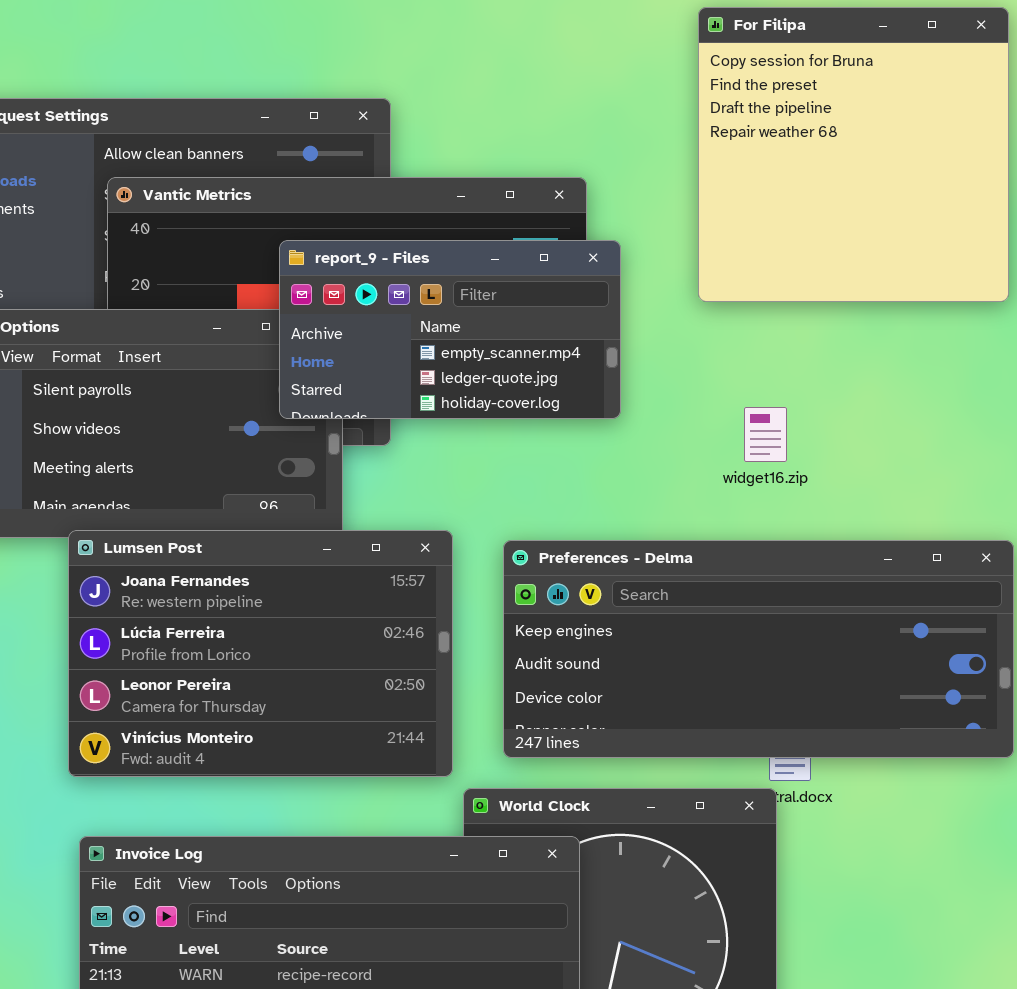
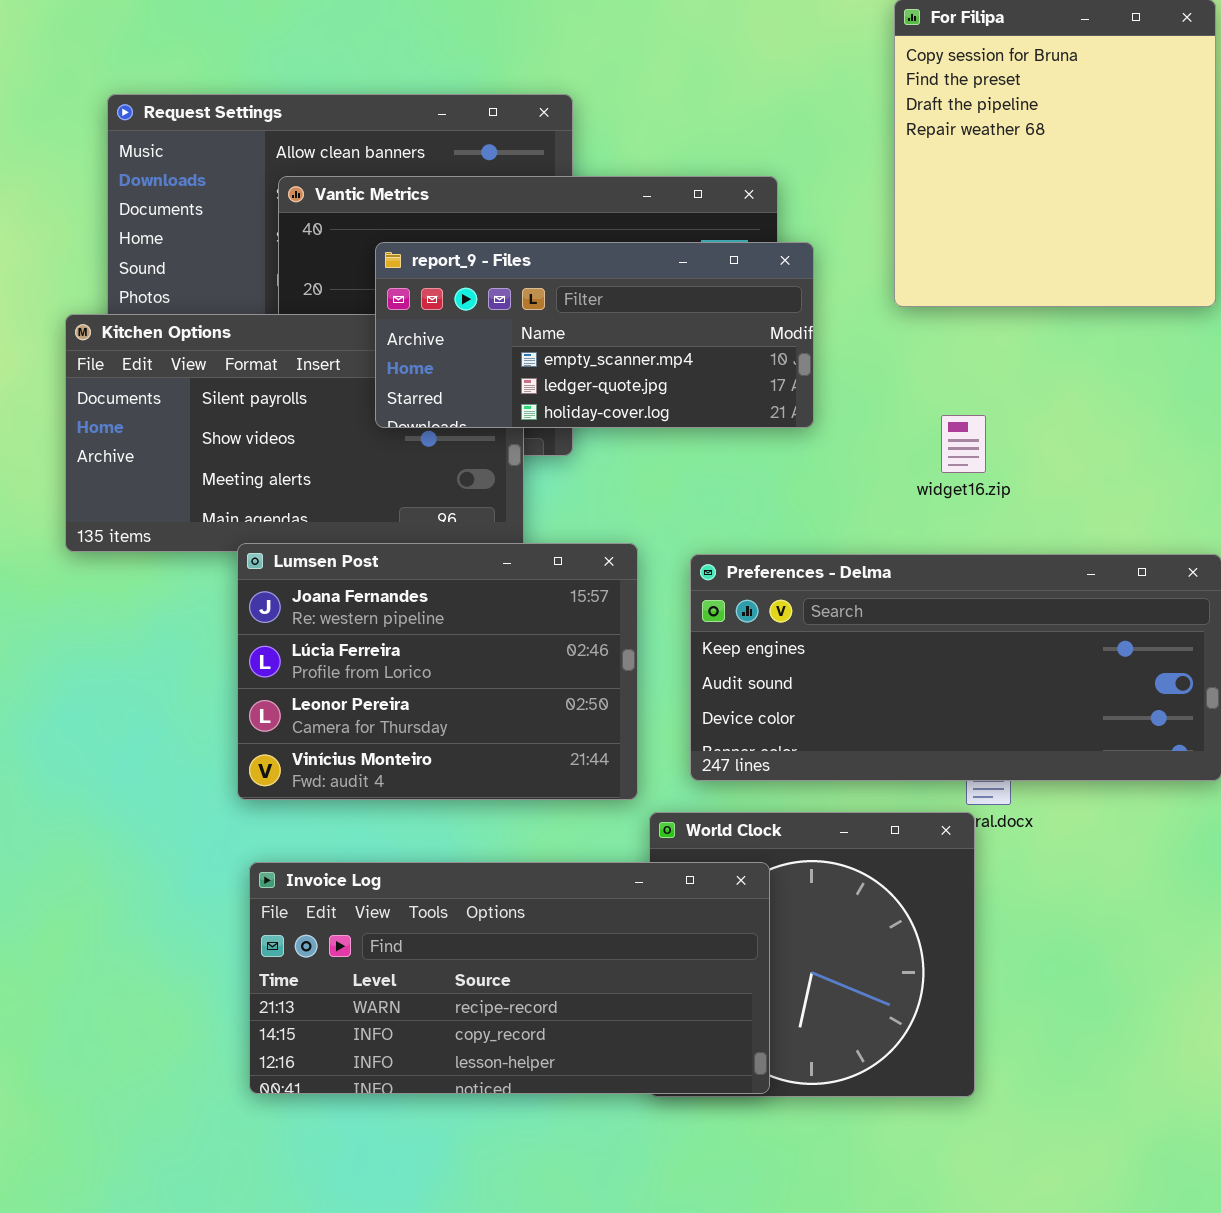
report_9 - Files: [279,240,621,419] -> [375,242,814,428], resized

